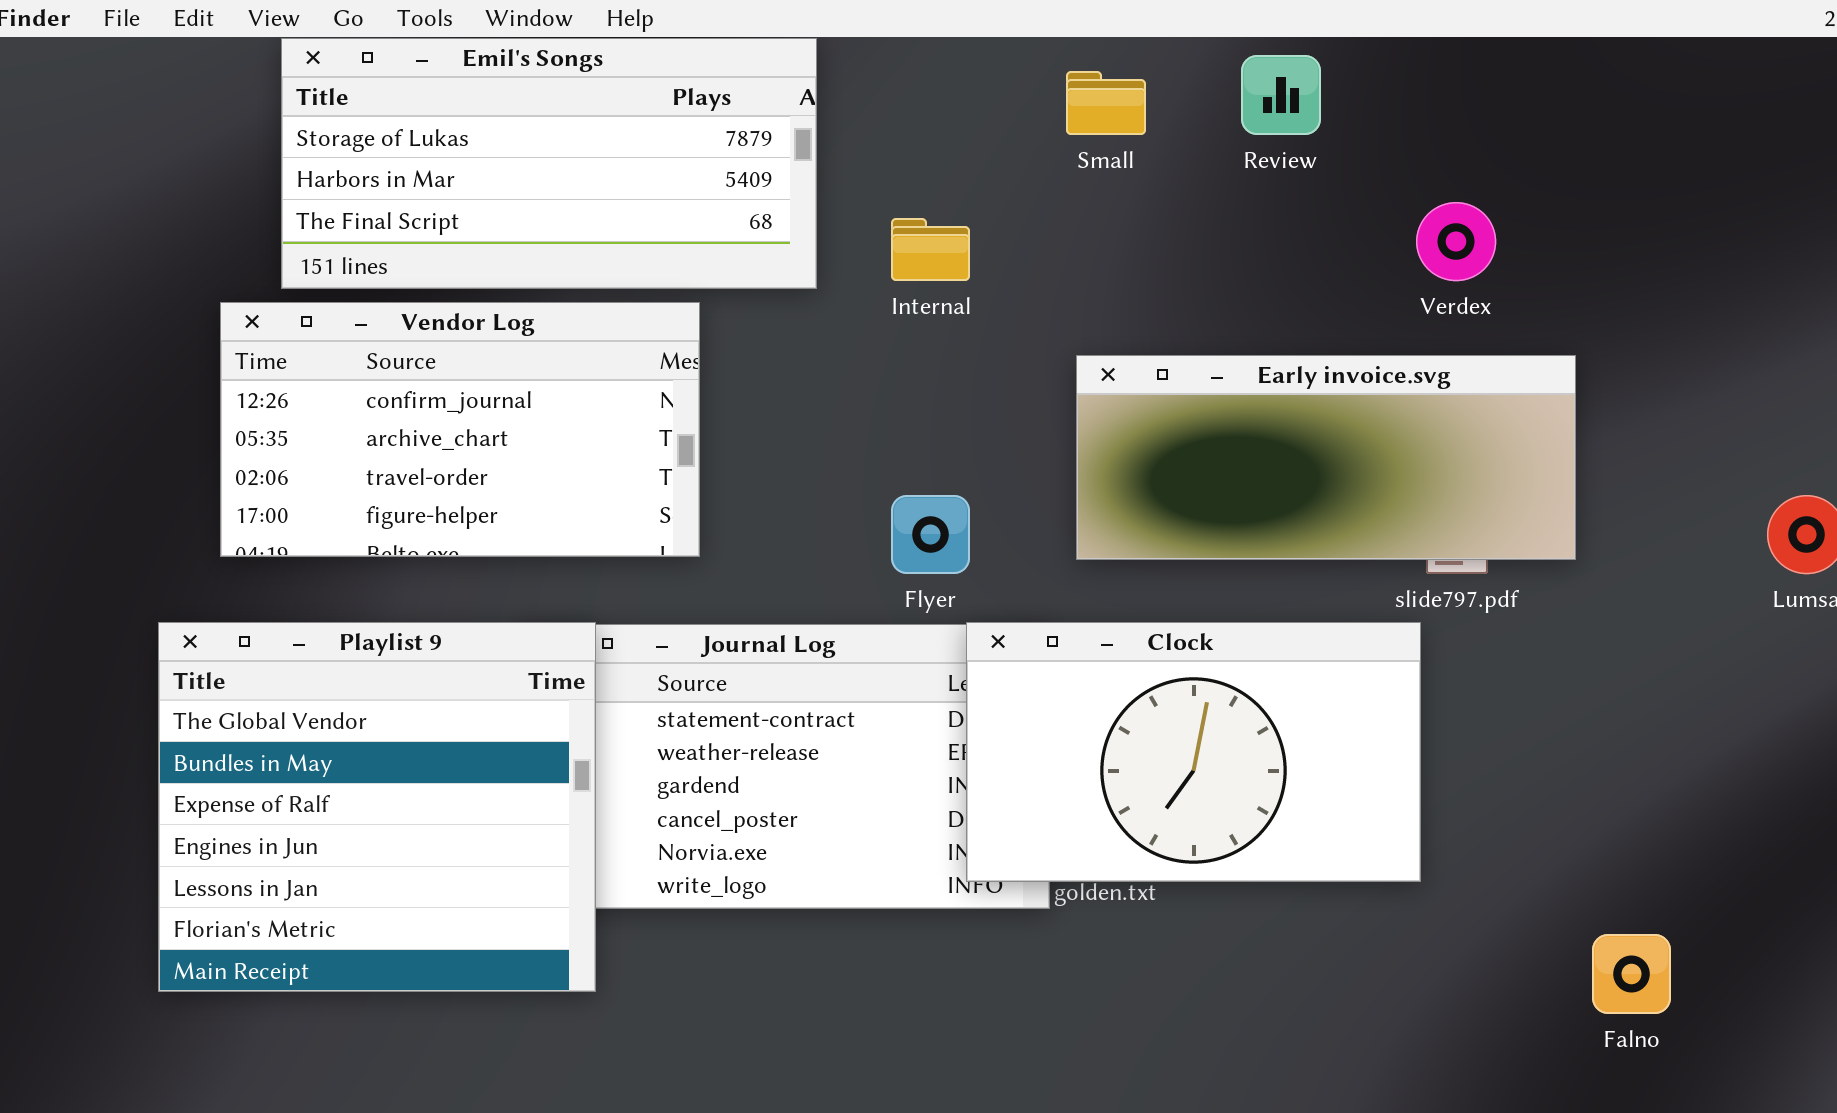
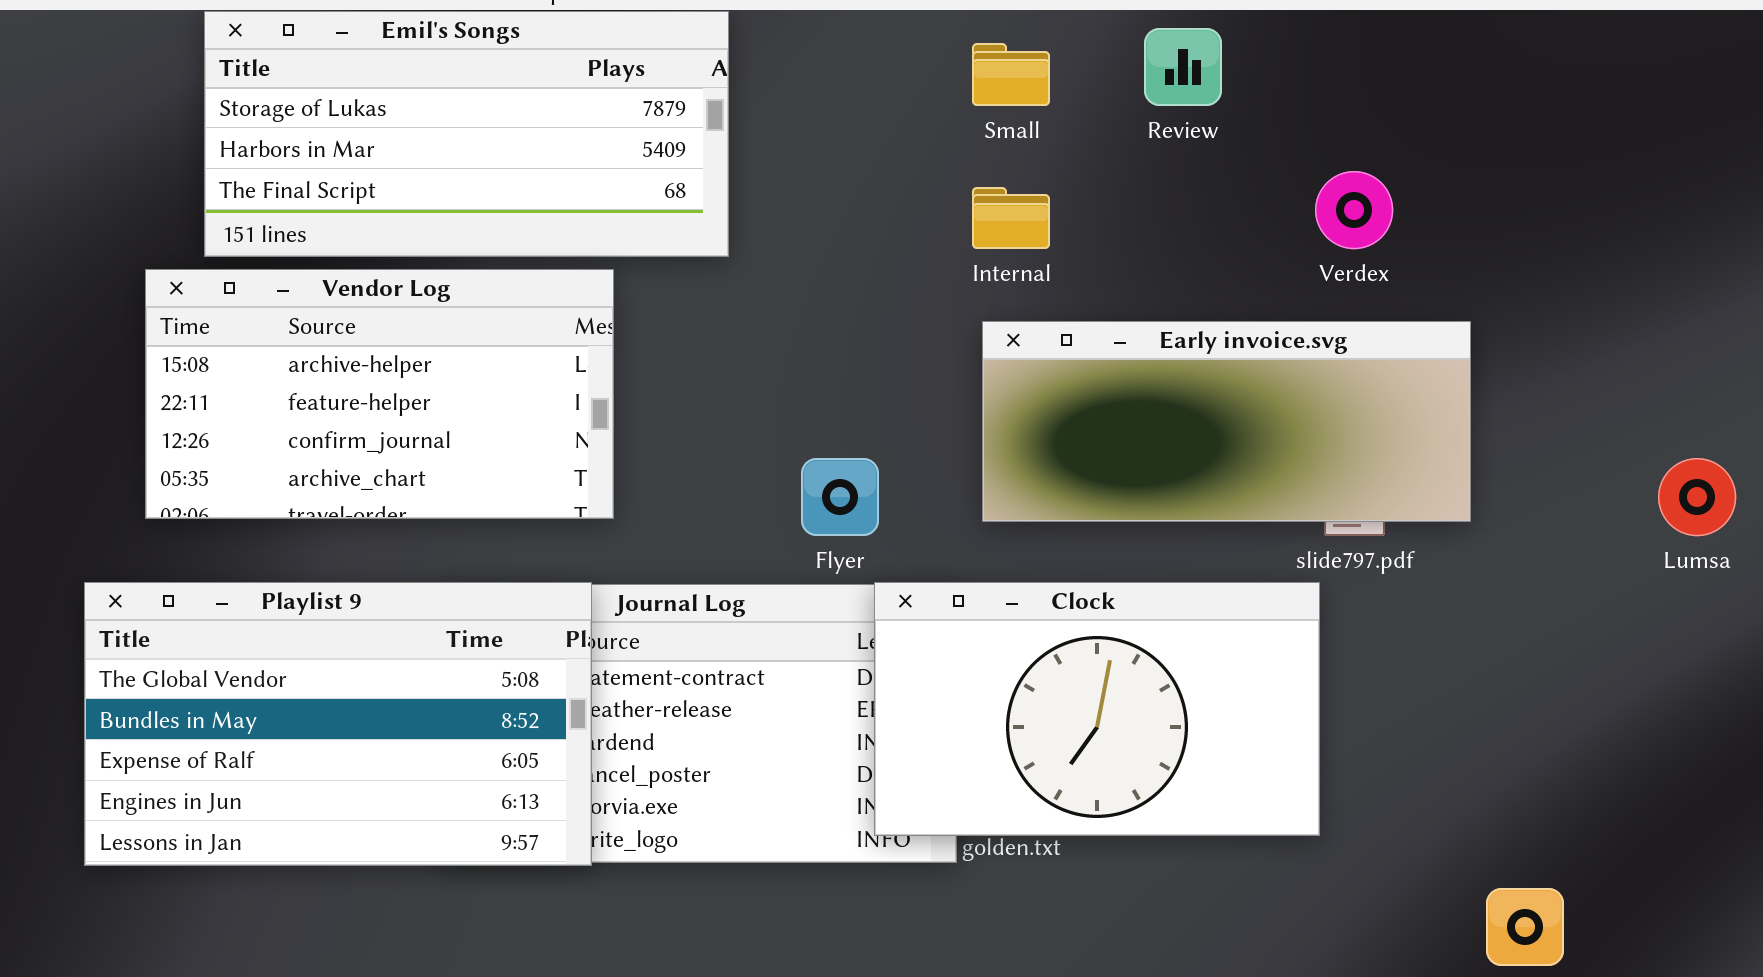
Internal: [891,218,970,281] -> [972,187,1050,249], moved
Vendor Log: [220,302,700,557] -> [145,269,614,519], scrolled up 2 rows
Playlist 9: [158,622,596,992] -> [84,582,592,866], resized

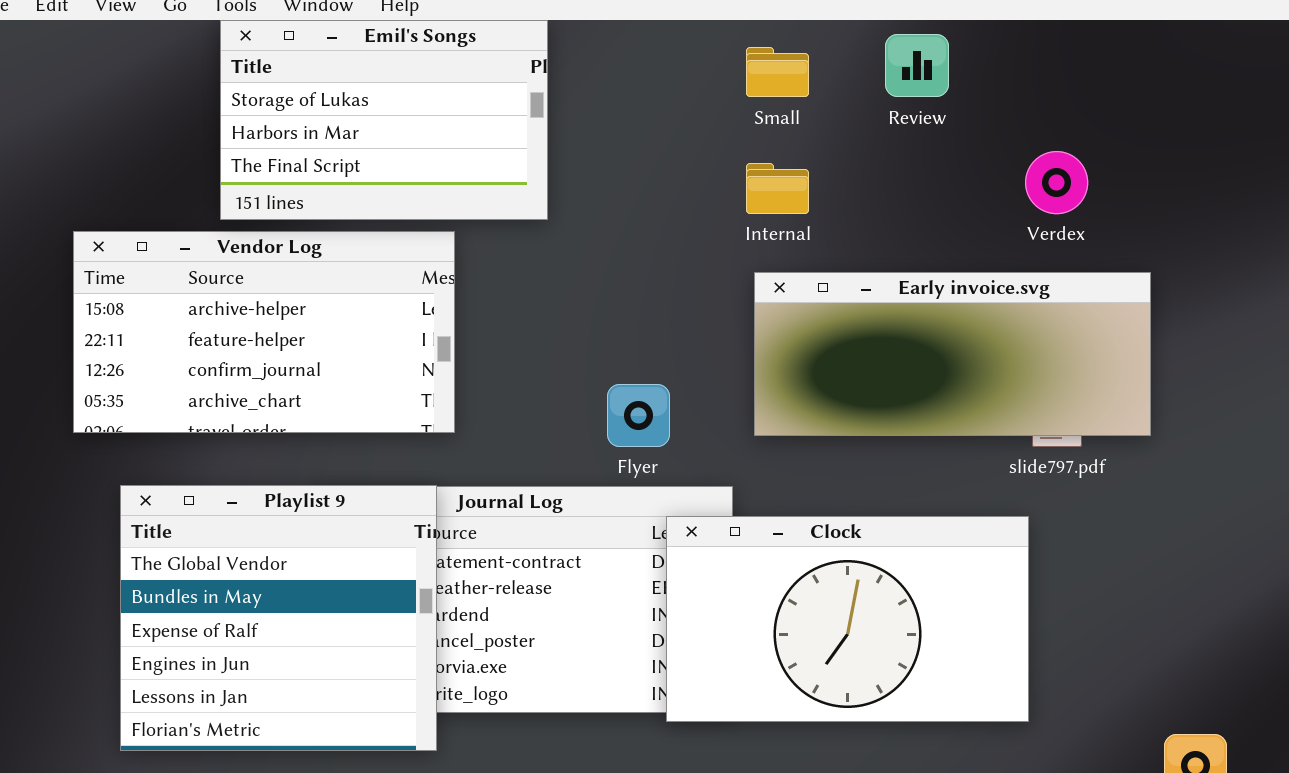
Emil's Songs: [204,11,729,257] -> [220,20,548,220], resized
Playlist 9: [84,582,592,866] -> [120,485,437,751], resized
Clock: [874,582,1320,836] -> [666,516,1029,722], moved

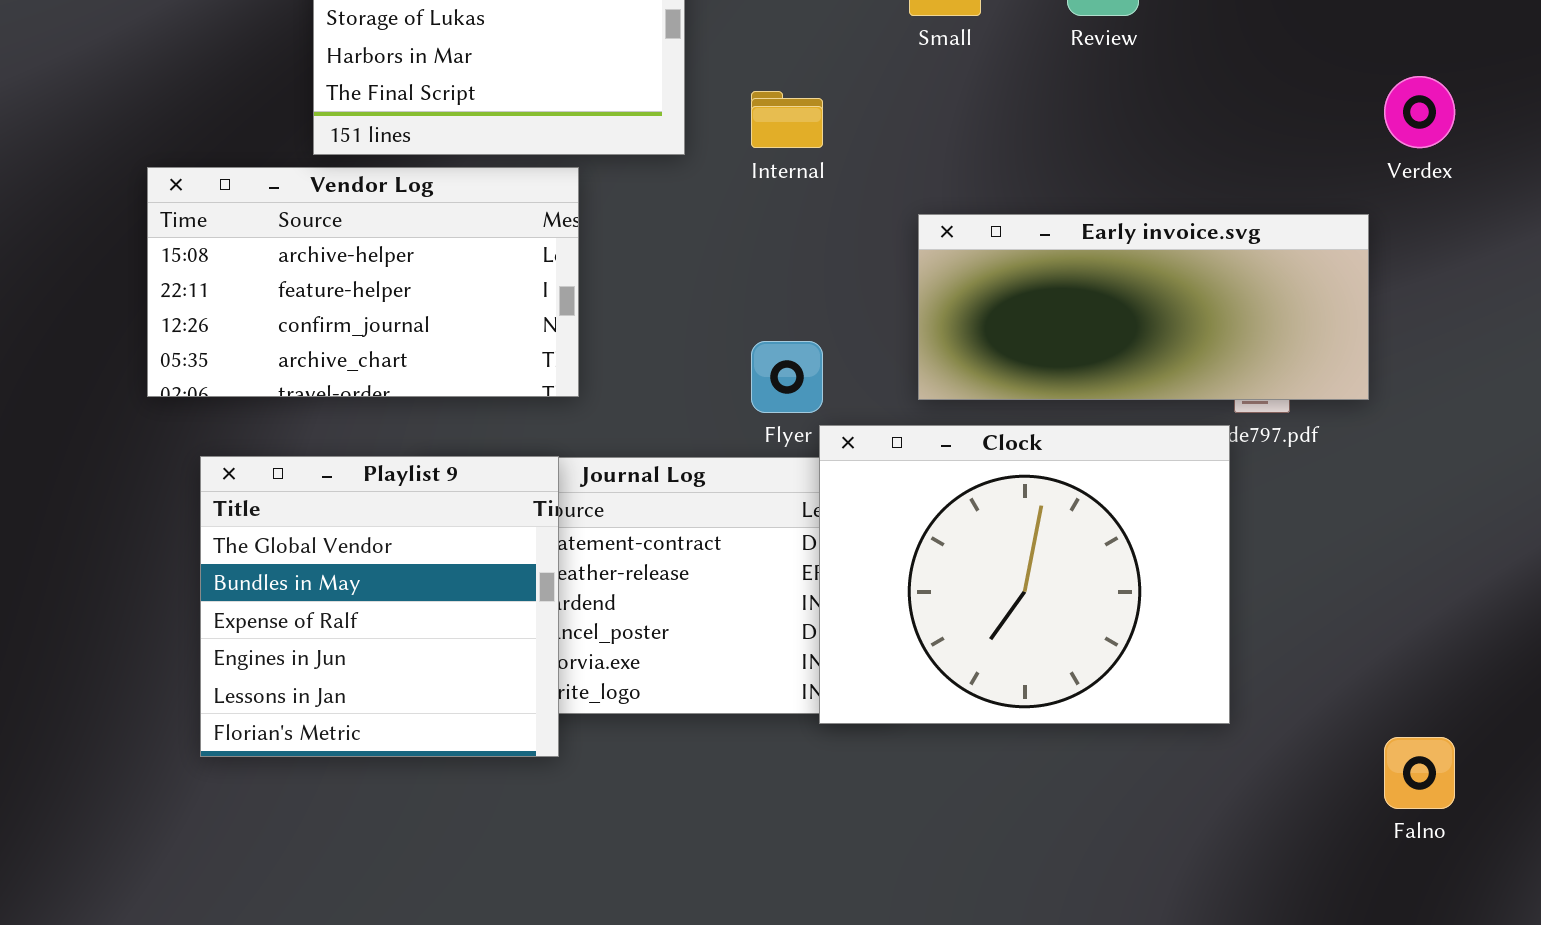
Verdex: [1025,151,1088,214] -> [1384,76,1455,148], moved
Internal: [746,163,809,214] -> [751,91,823,148], moved
Clock: [666,516,1029,722] -> [819,425,1230,724], resized

